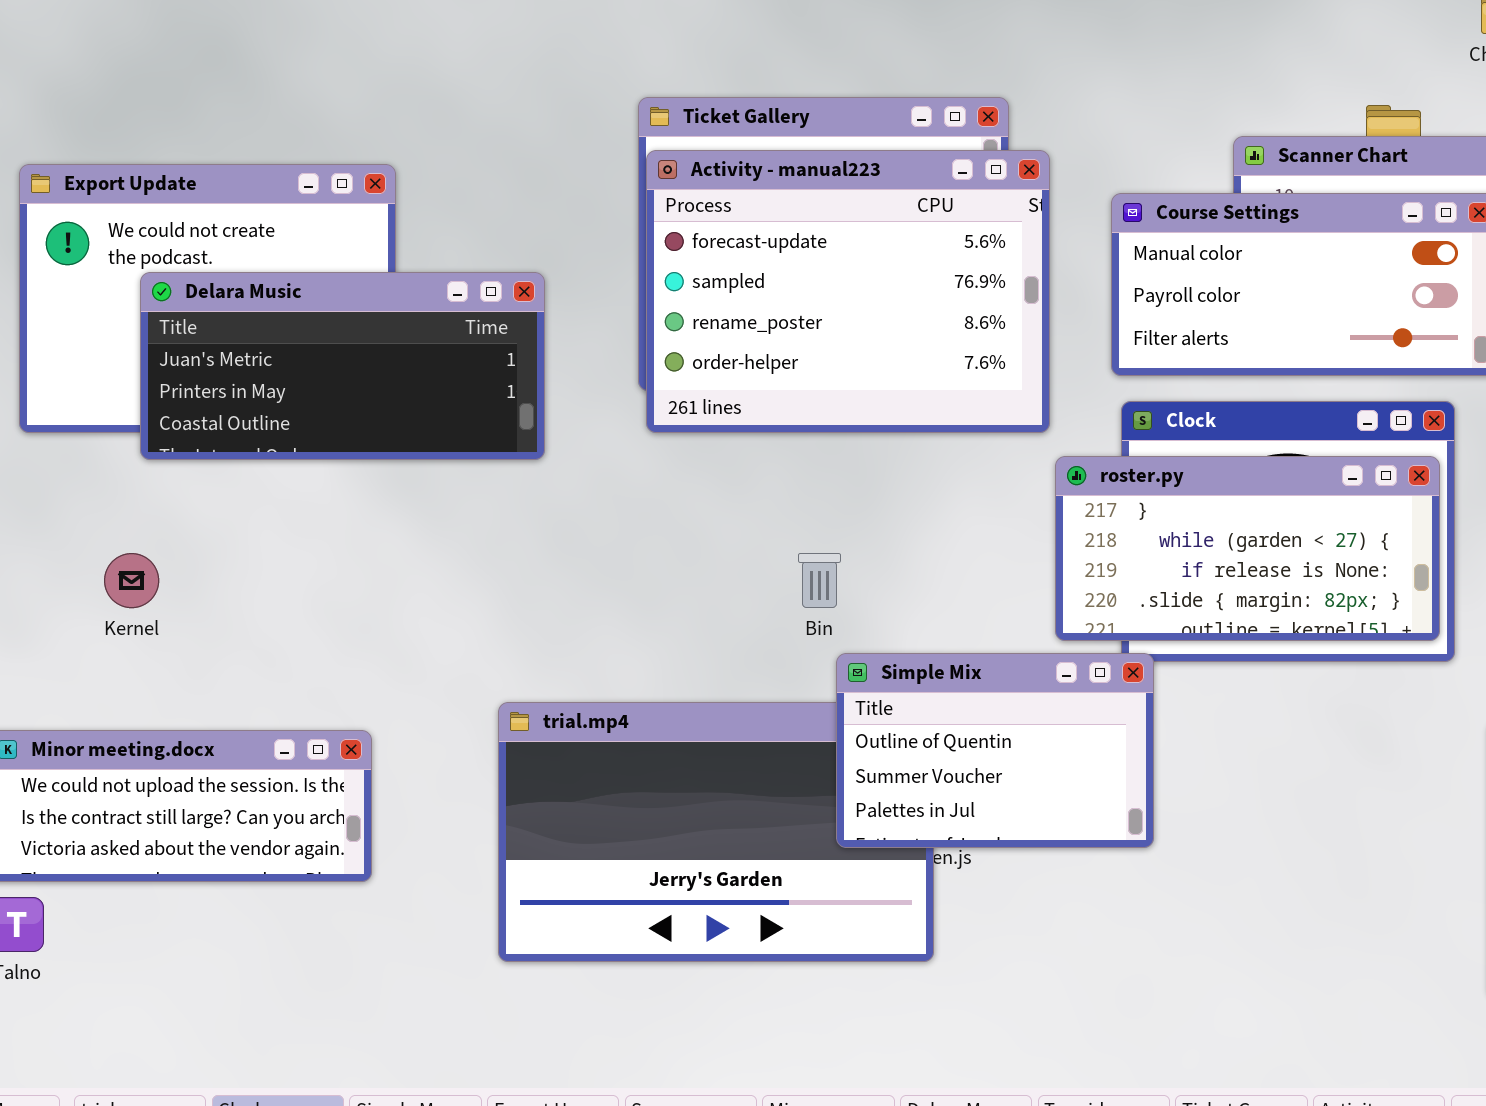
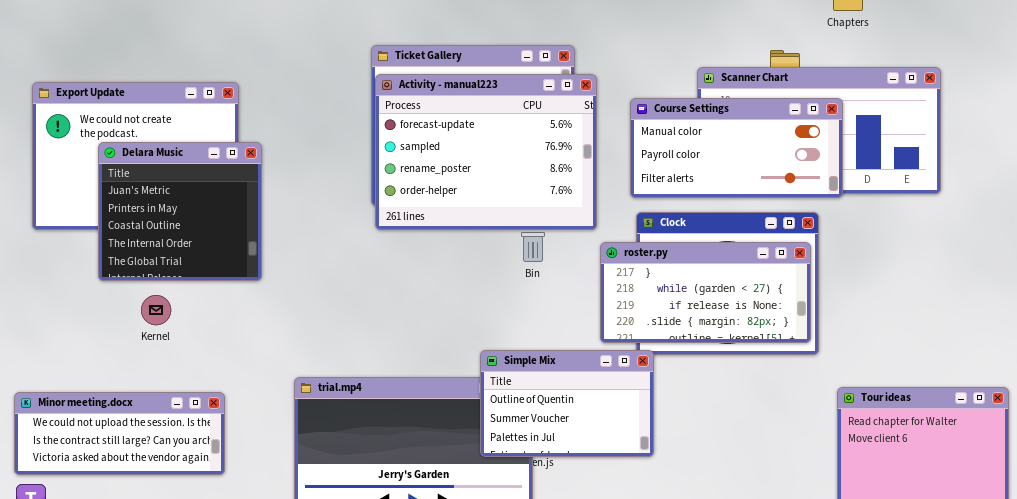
Delara Music: [140,272,545,460] -> [98,142,262,281], resized
Kernel: [104,553,159,608] -> [141,295,171,325], moved
Bin: [798,553,841,608] -> [521,232,545,262], moved

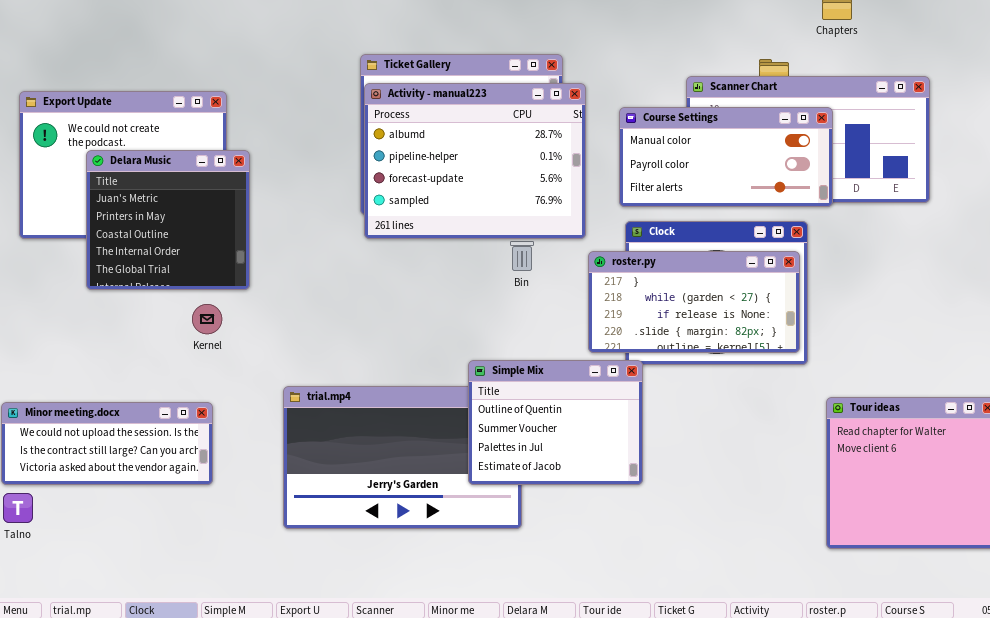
Activity - manual223: [375,74,597,230] -> [364,83,586,239], scrolled up 2 rows
Kernel: [141,295,171,325] -> [192,304,222,334], moved
Simple Mix: [480,350,654,457] -> [468,360,643,485], resized

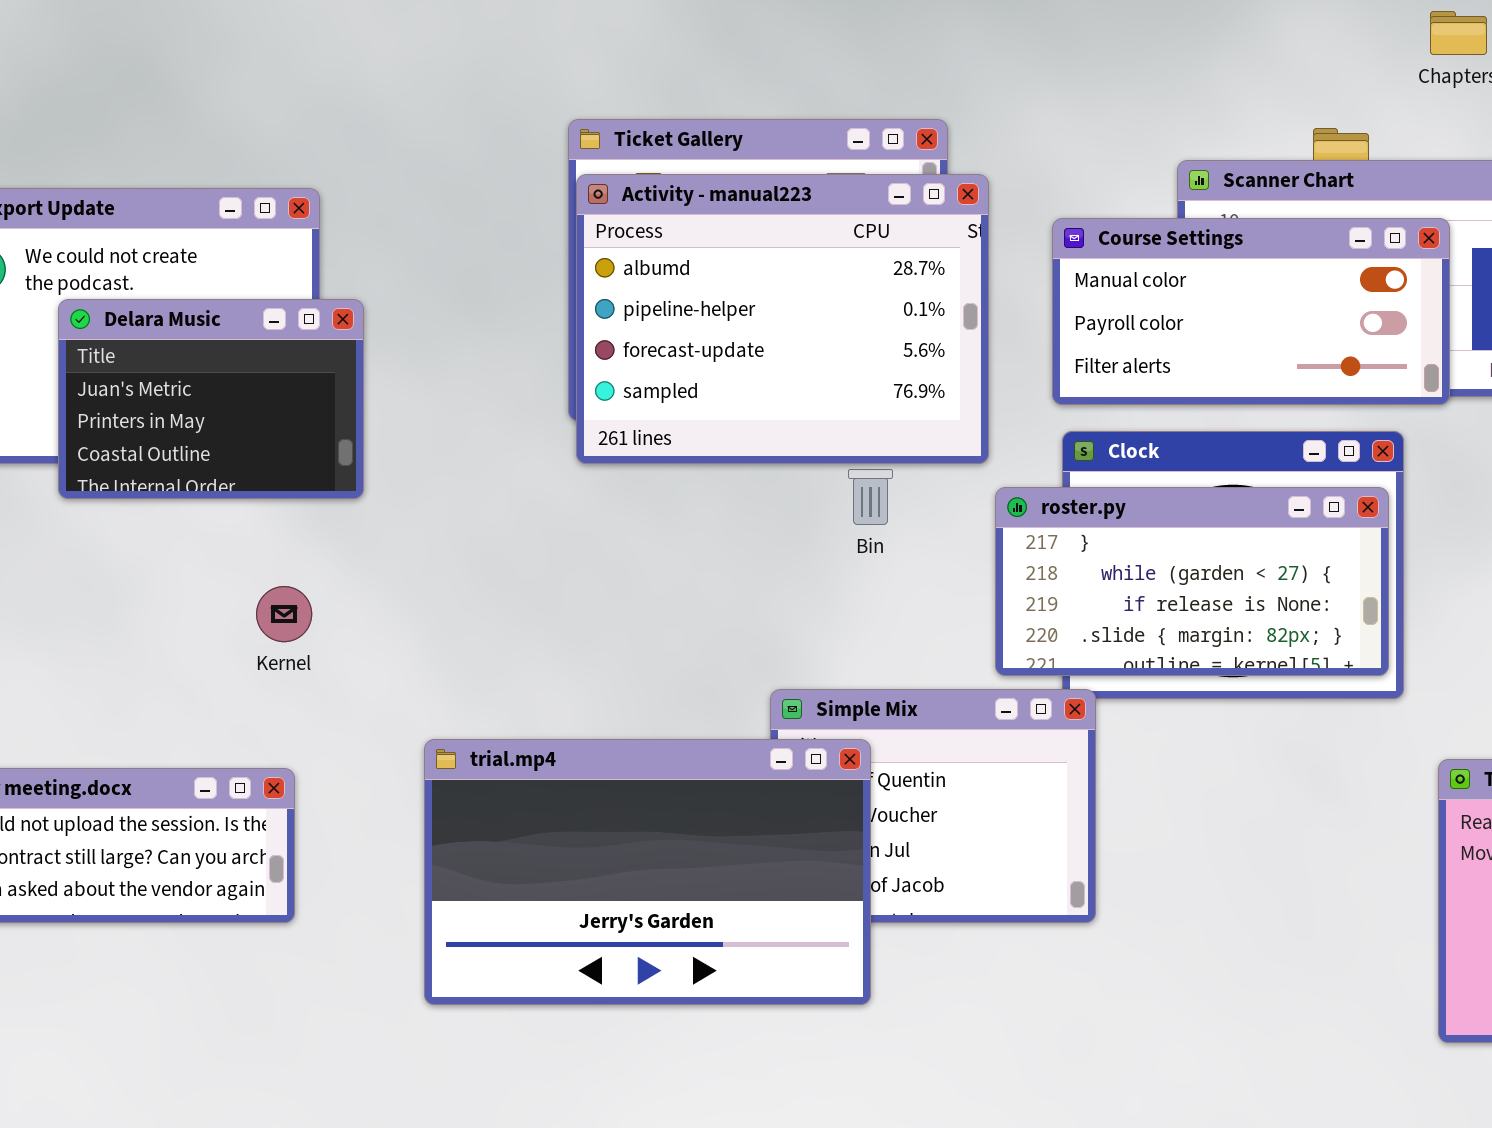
Delara Music: [86,150,250,290] -> [58,299,364,499], resized
trial.mp4: [283,386,522,529] -> [424,739,871,1005], raised

